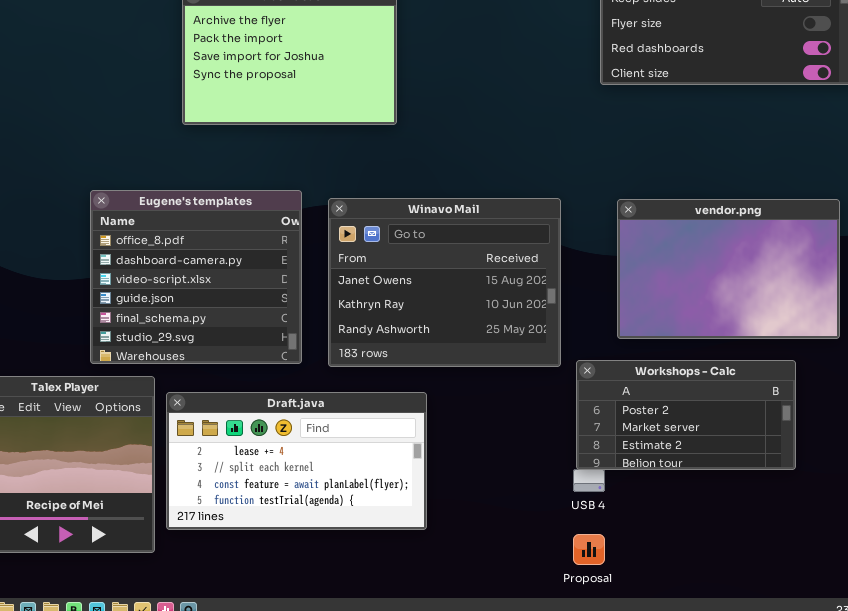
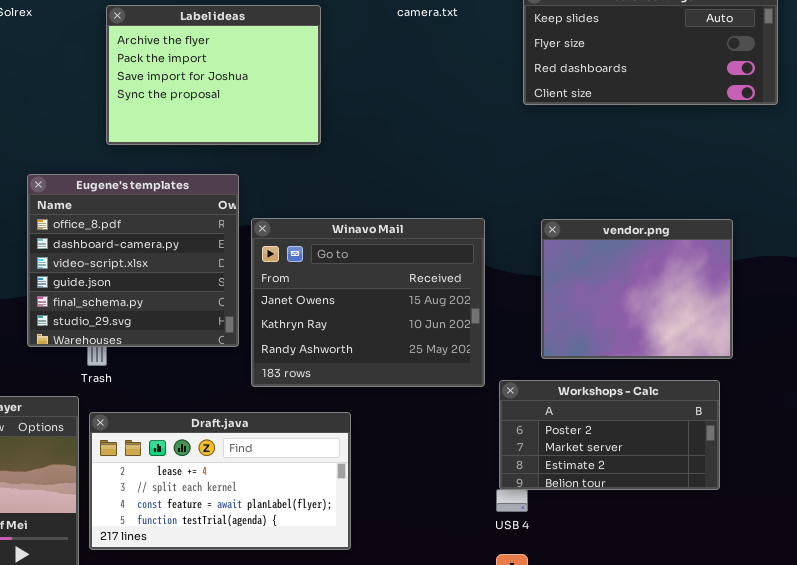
Eugene's templates: [90,190,302,364] -> [27,174,239,347], moved
vendor.png: [617,199,840,339] -> [541,219,733,359], resized

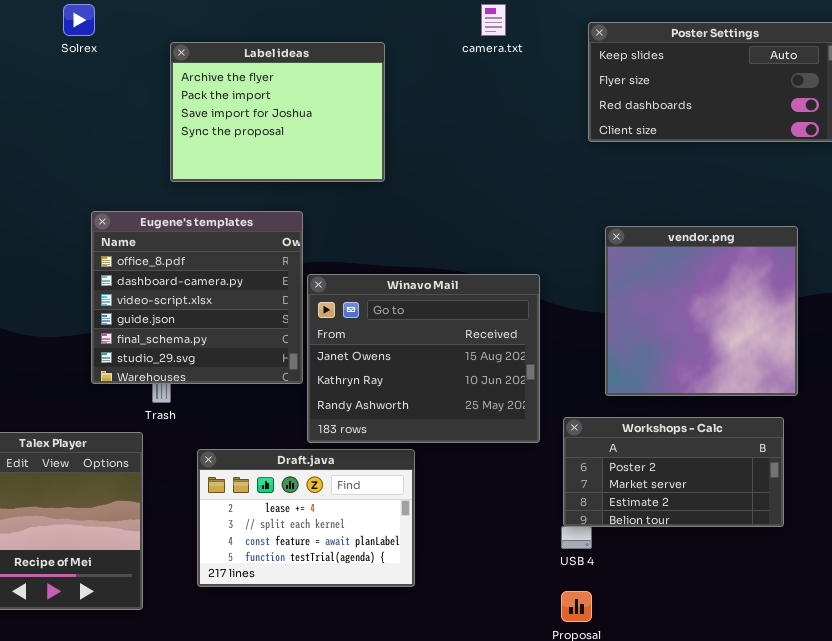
Winavo Mail: [251,218,485,387] -> [307,274,540,443], moved
vendor.png: [541,219,733,359] -> [605,226,798,396], resized
Draft.java: [89,412,351,550] -> [197,449,415,587], resized

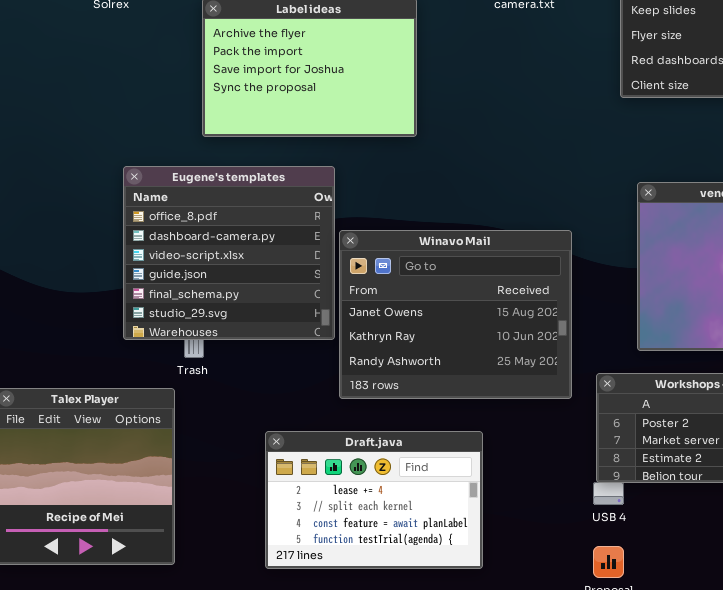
Draft.java: [197,449,415,587] -> [265,431,483,569], moved

